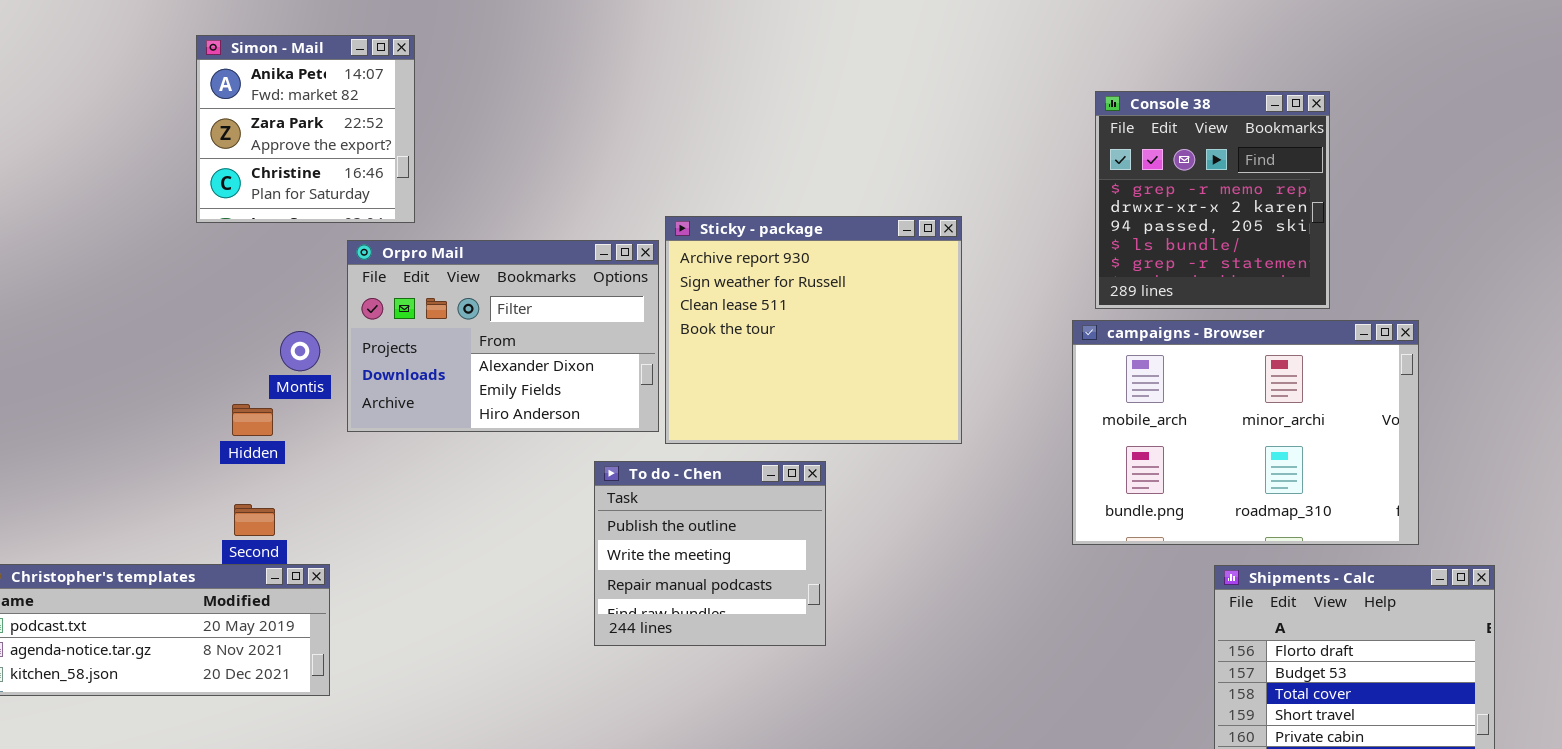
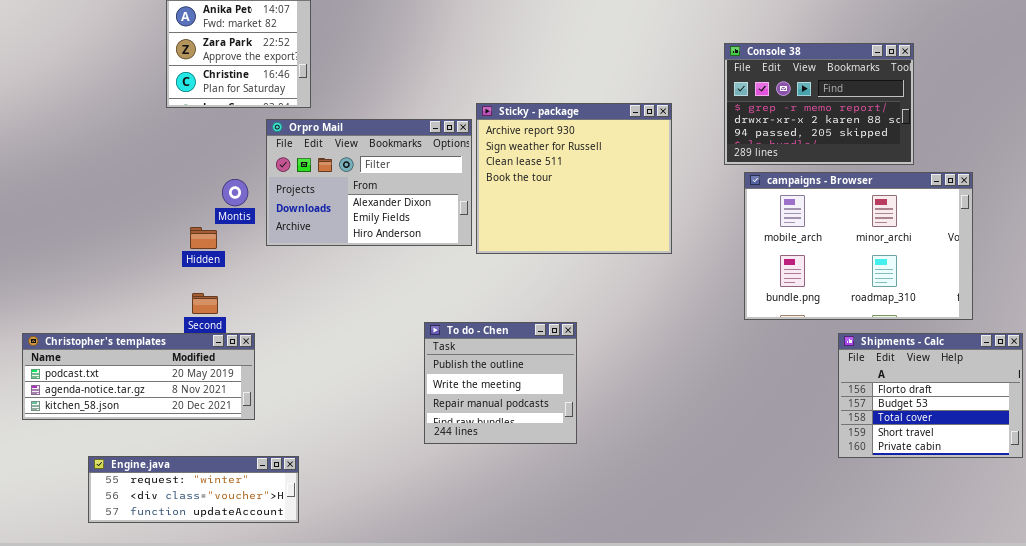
Console 38: [1095,91,1330,309] -> [724,43,914,165], resized
To do - Chen: [594,461,826,646] -> [424,322,577,444], moved

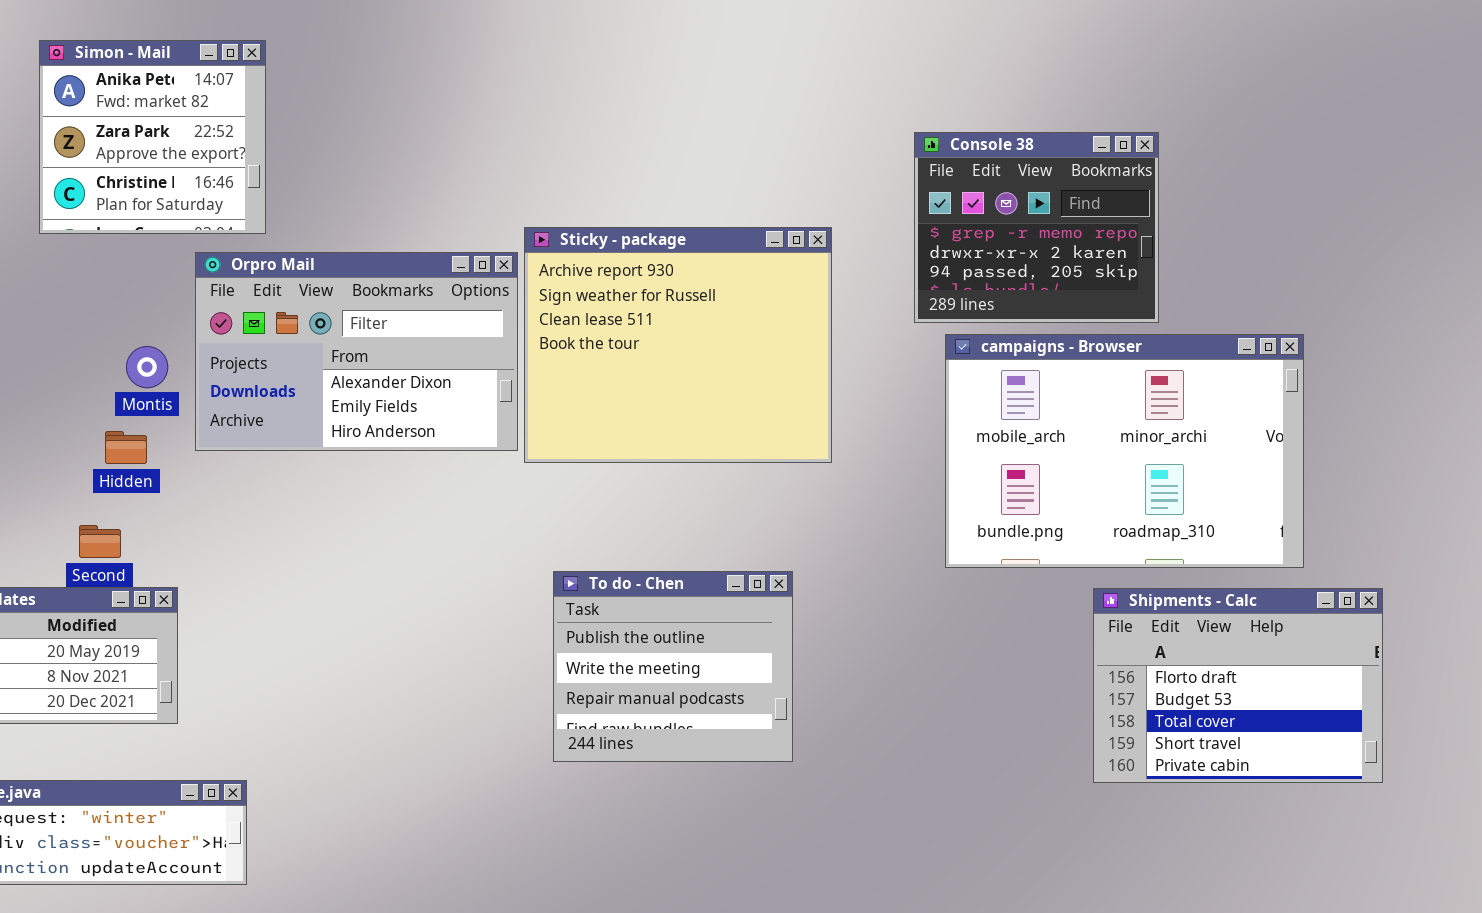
Console 38: [724,43,914,165] -> [914,132,1159,323], resized
Hidden: [190,227,217,249] -> [105,431,147,464], moved
To do - Chen: [424,322,577,444] -> [553,571,793,762], moved

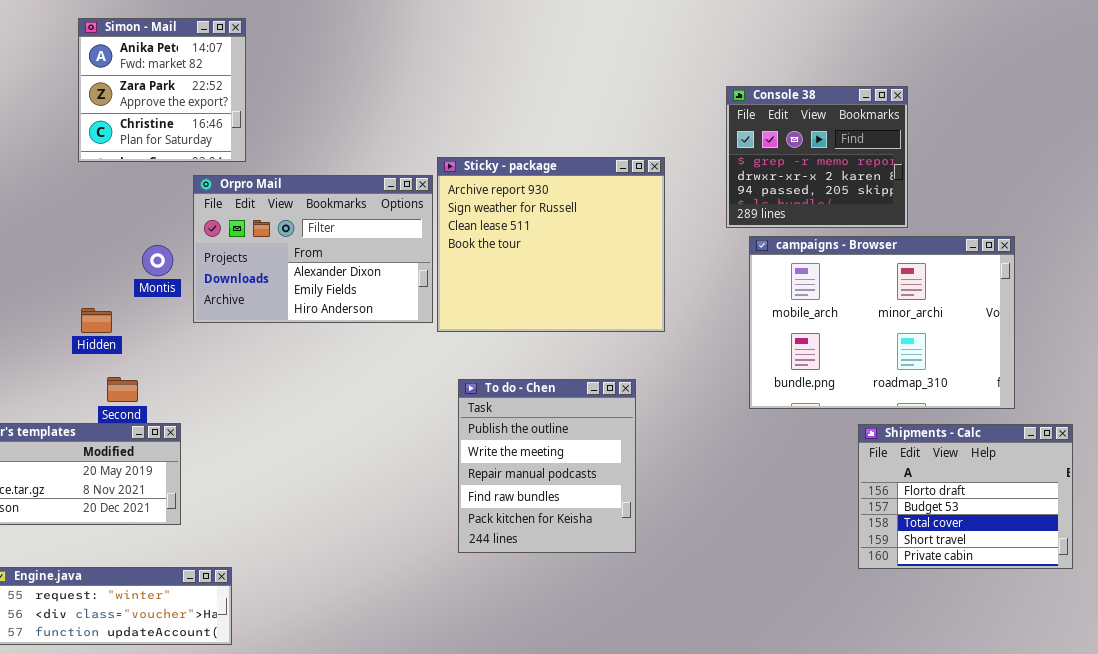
Hidden: [105,431,147,464] -> [81,308,112,333], moved
To do - Chen: [553,571,793,762] -> [458,379,636,553], resized

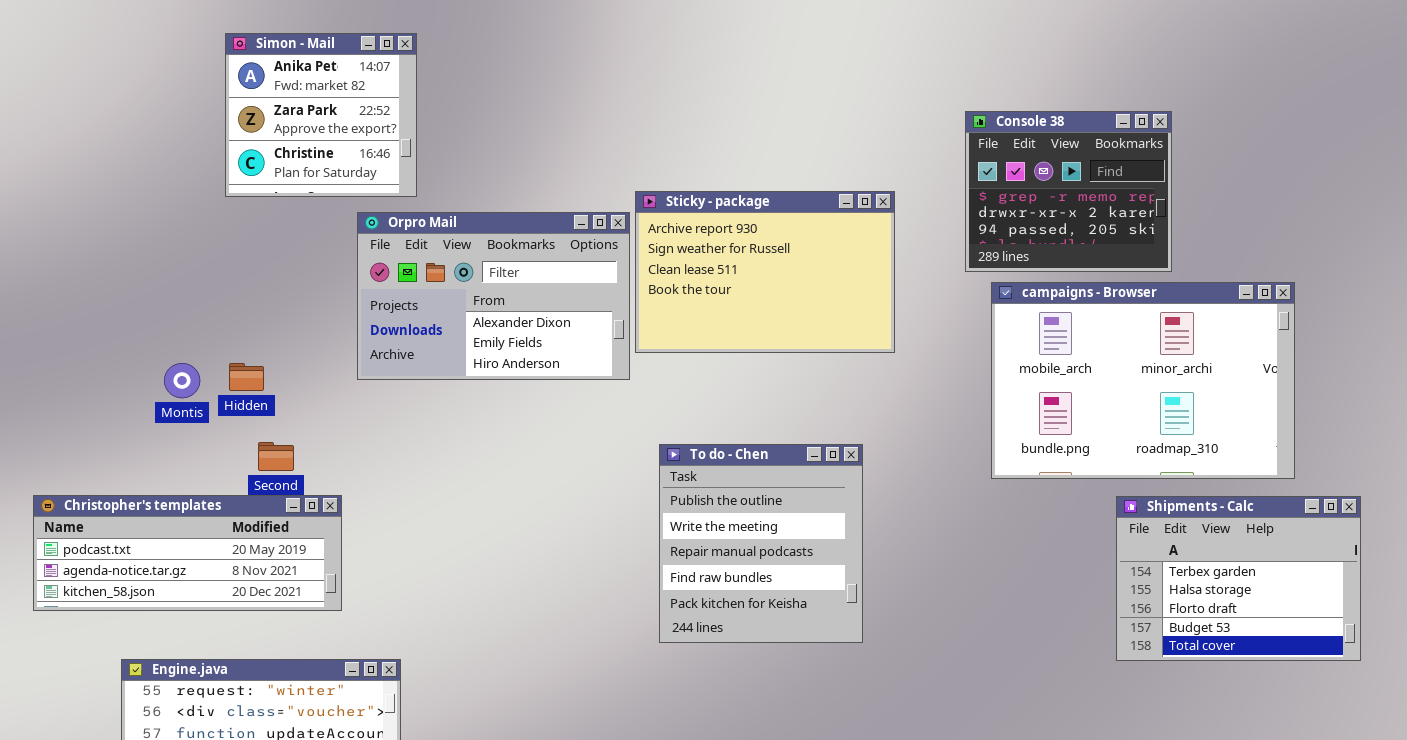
Sticky - package: [437,157,665,332] -> [635,191,895,353], resized
Montis: [142,245,173,276] -> [164,363,200,398], moved
Shipments - Calc: [858,424,1073,569] -> [1116,496,1361,661], scrolled up 2 rows

